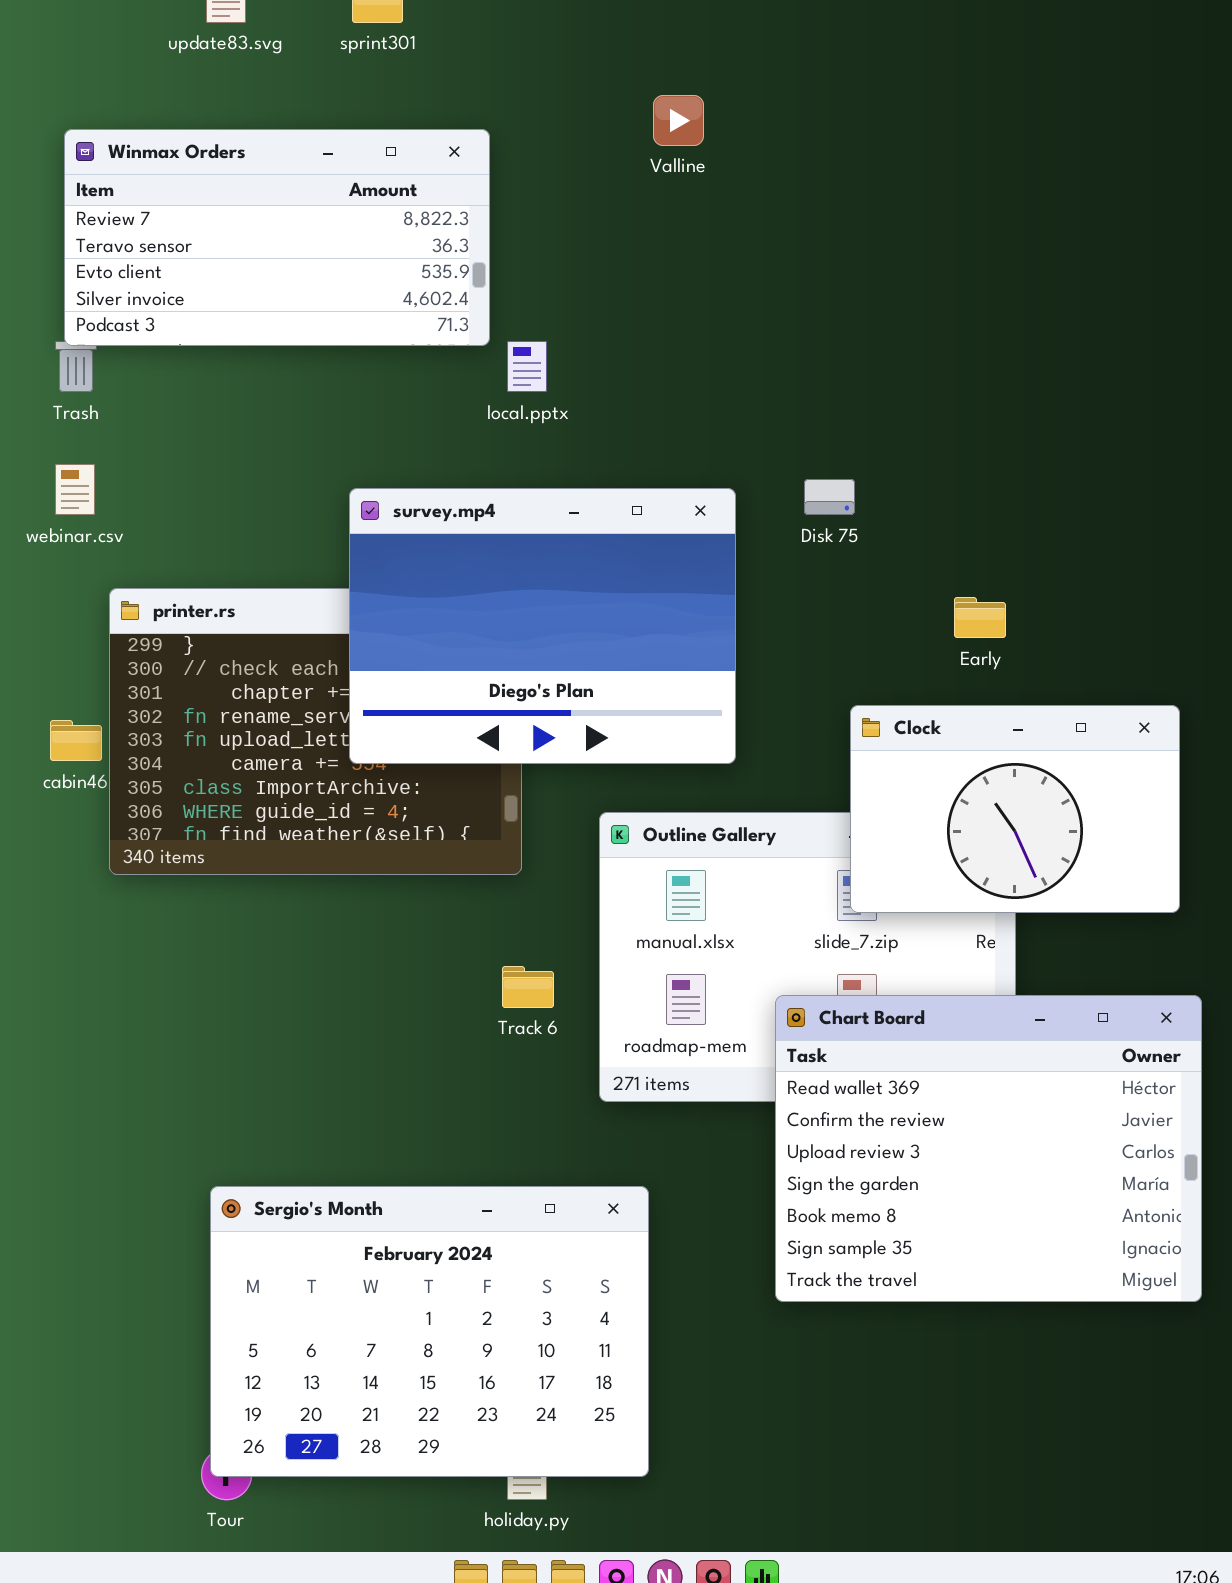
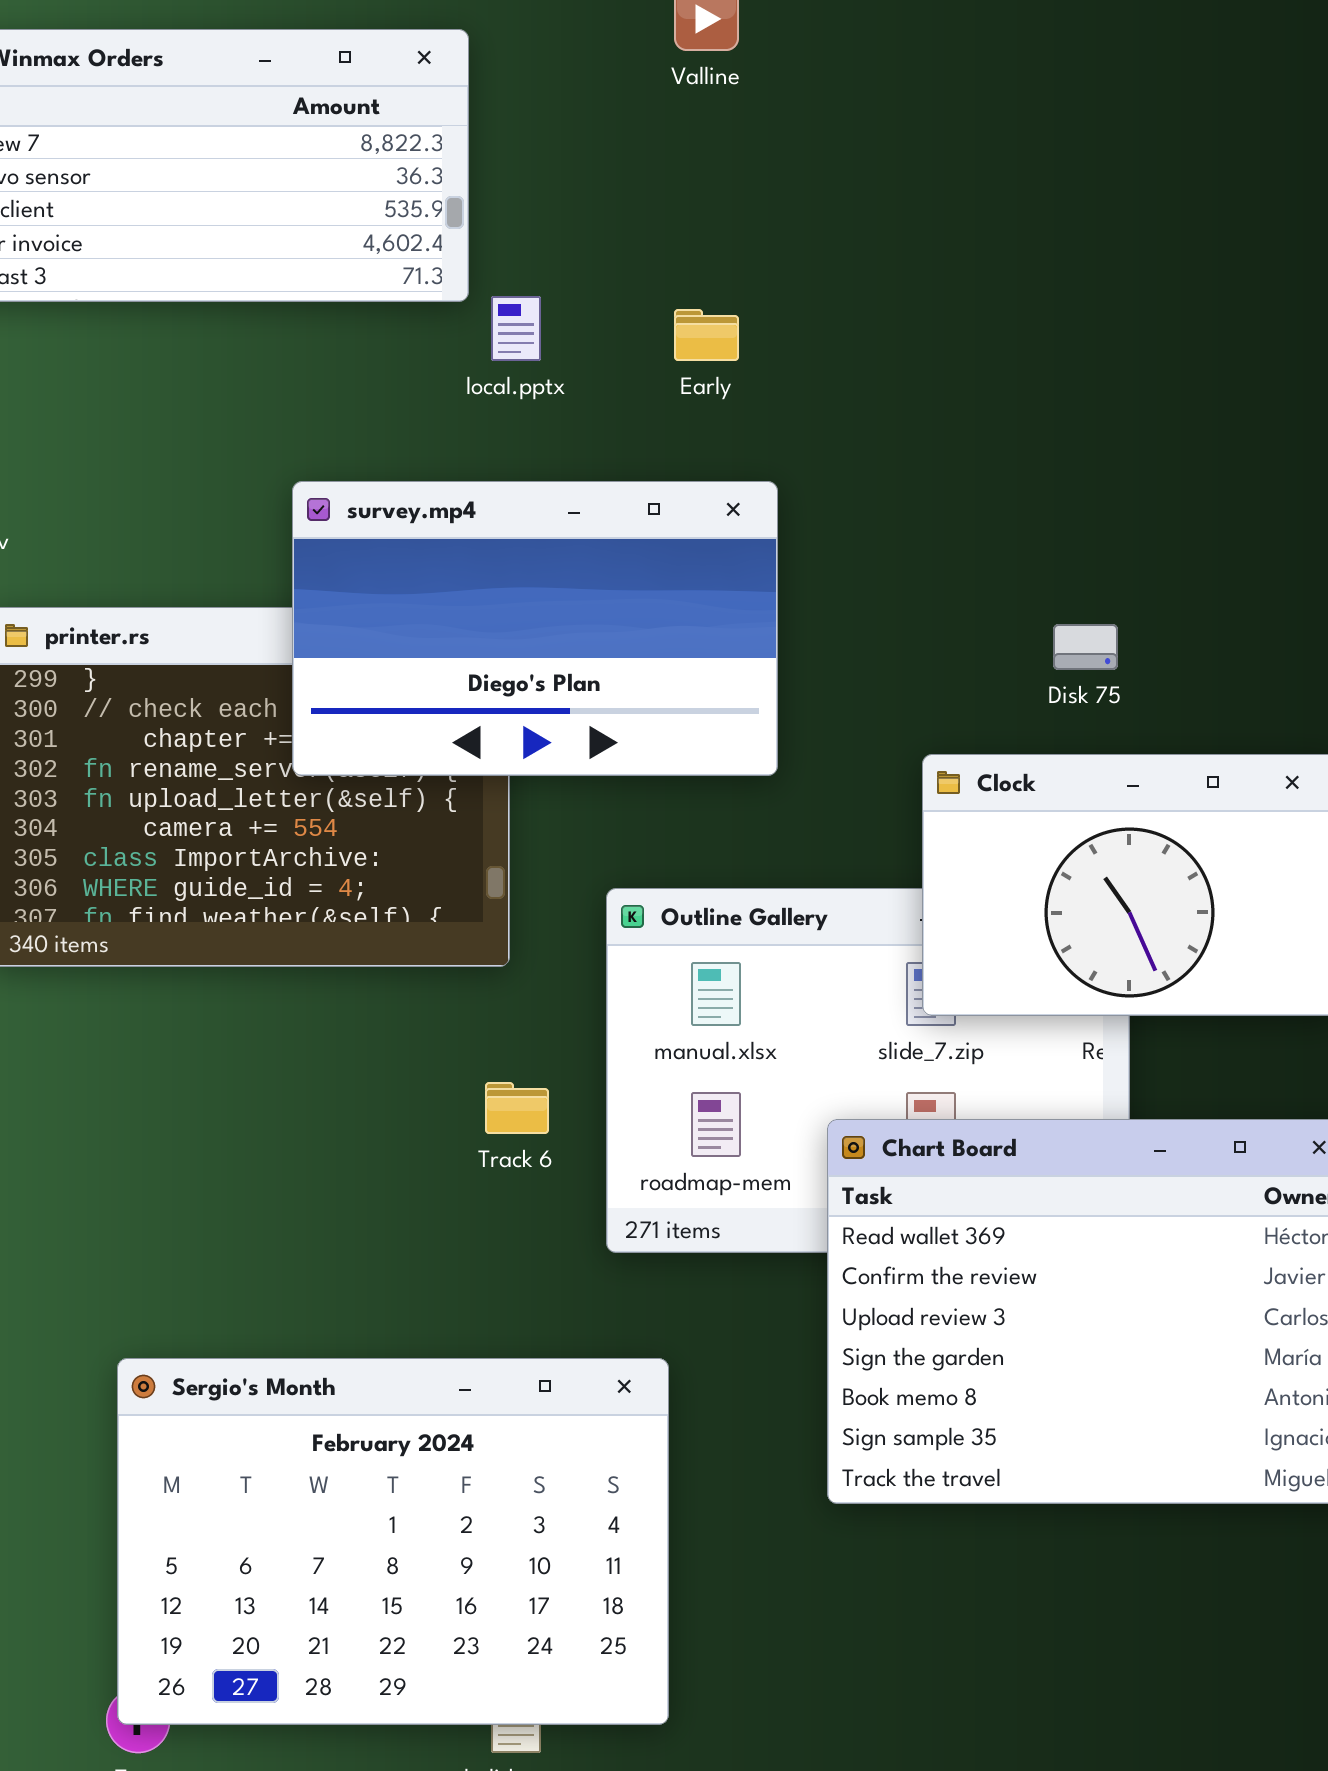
Disk 75: [804,479,855,515] -> [1053,624,1118,670], moved
survey.mp4: [349,488,736,764] -> [292,481,778,776], resized
Early: [954,597,1006,638] -> [674,309,739,361], moved

